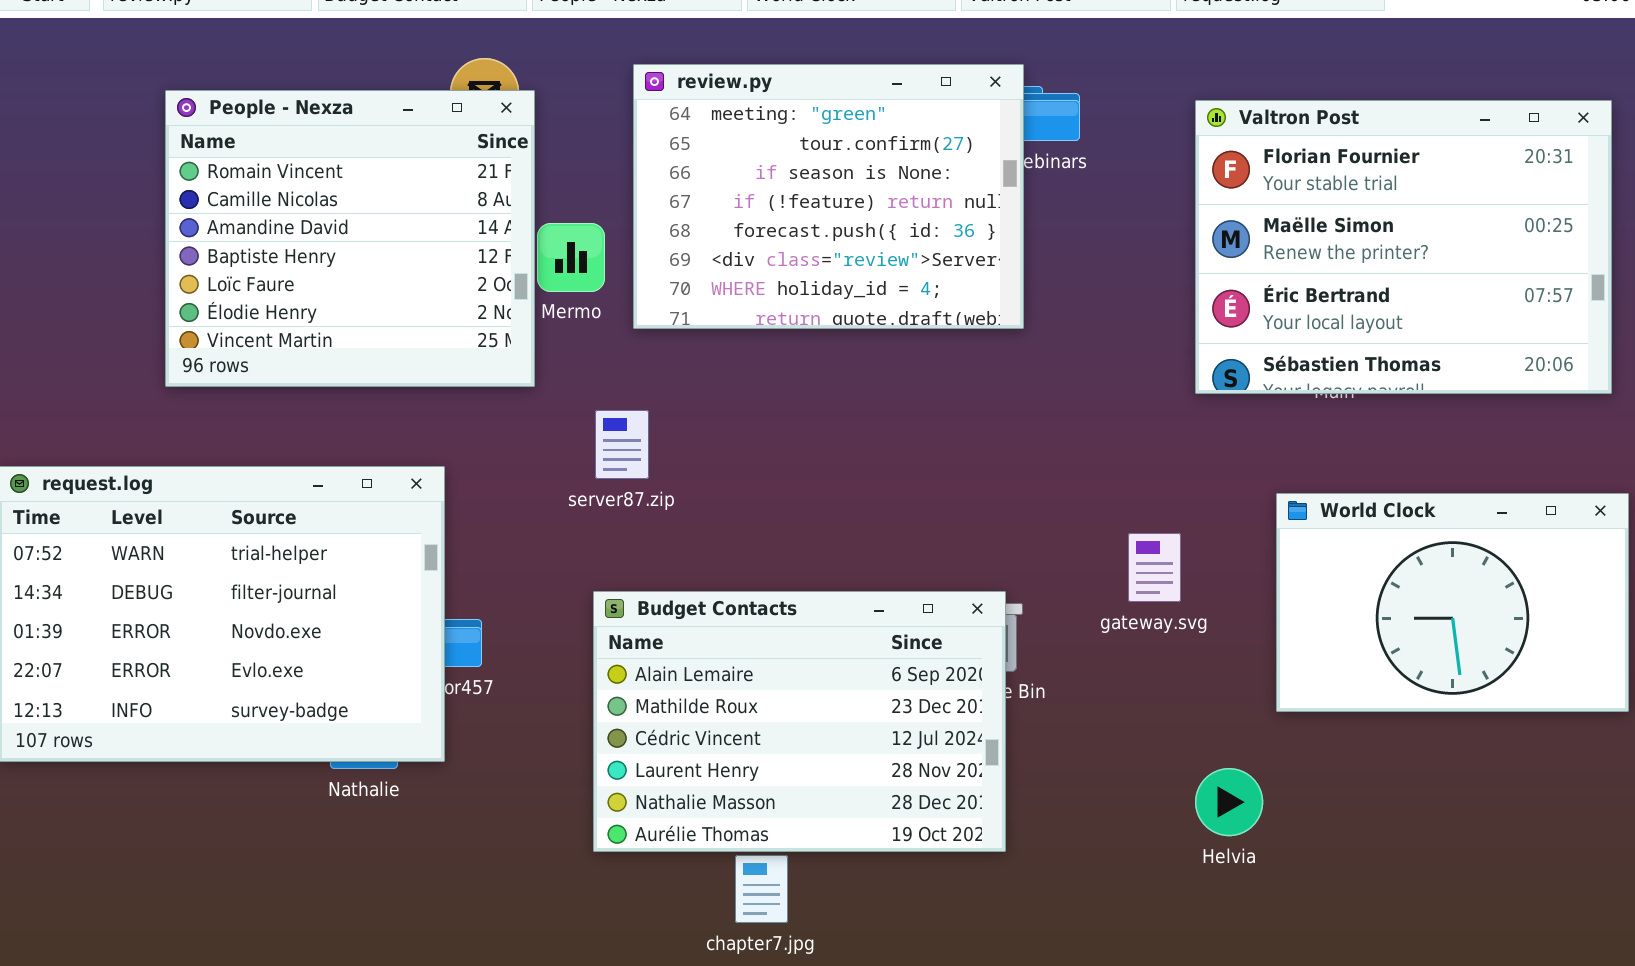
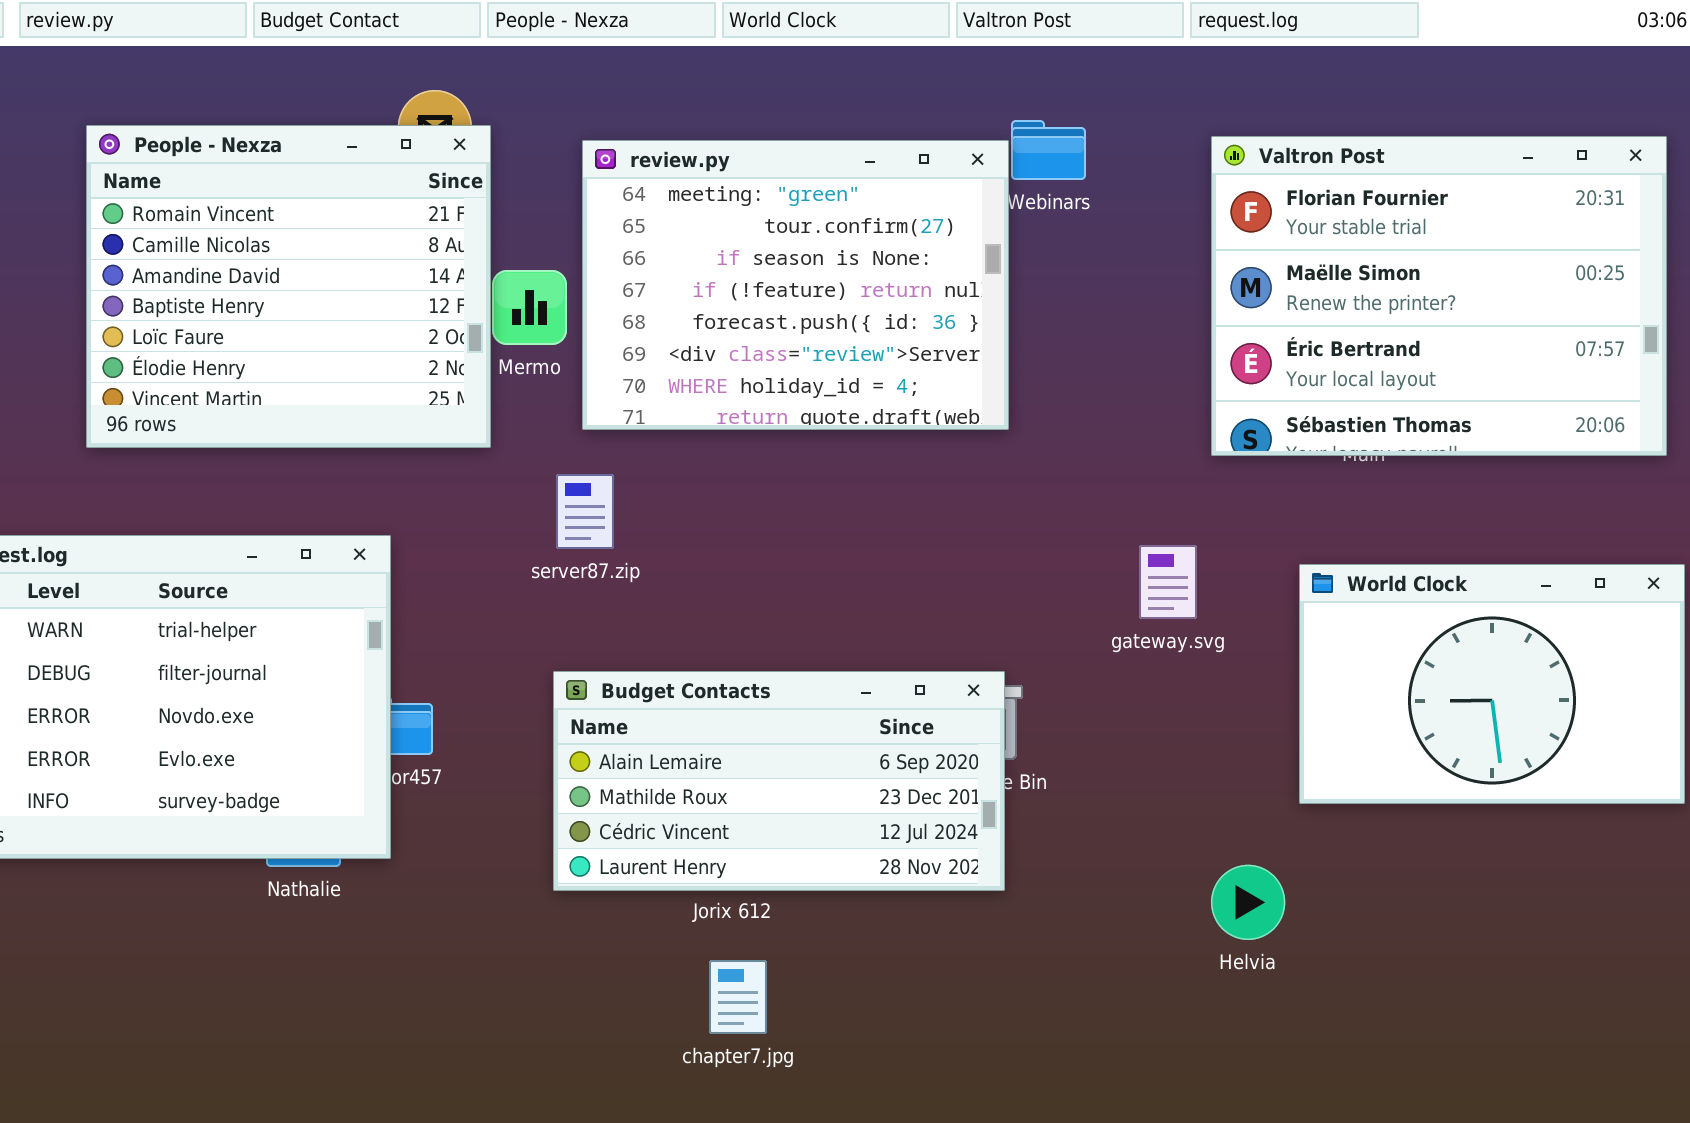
review.py: [633,64,1024,329] -> [582,140,1009,430], moved
gateway.svg: [1128,533,1181,602] -> [1139,545,1197,619], moved
Budget Contacts: [593,591,1006,852] -> [553,671,1005,891], resized

